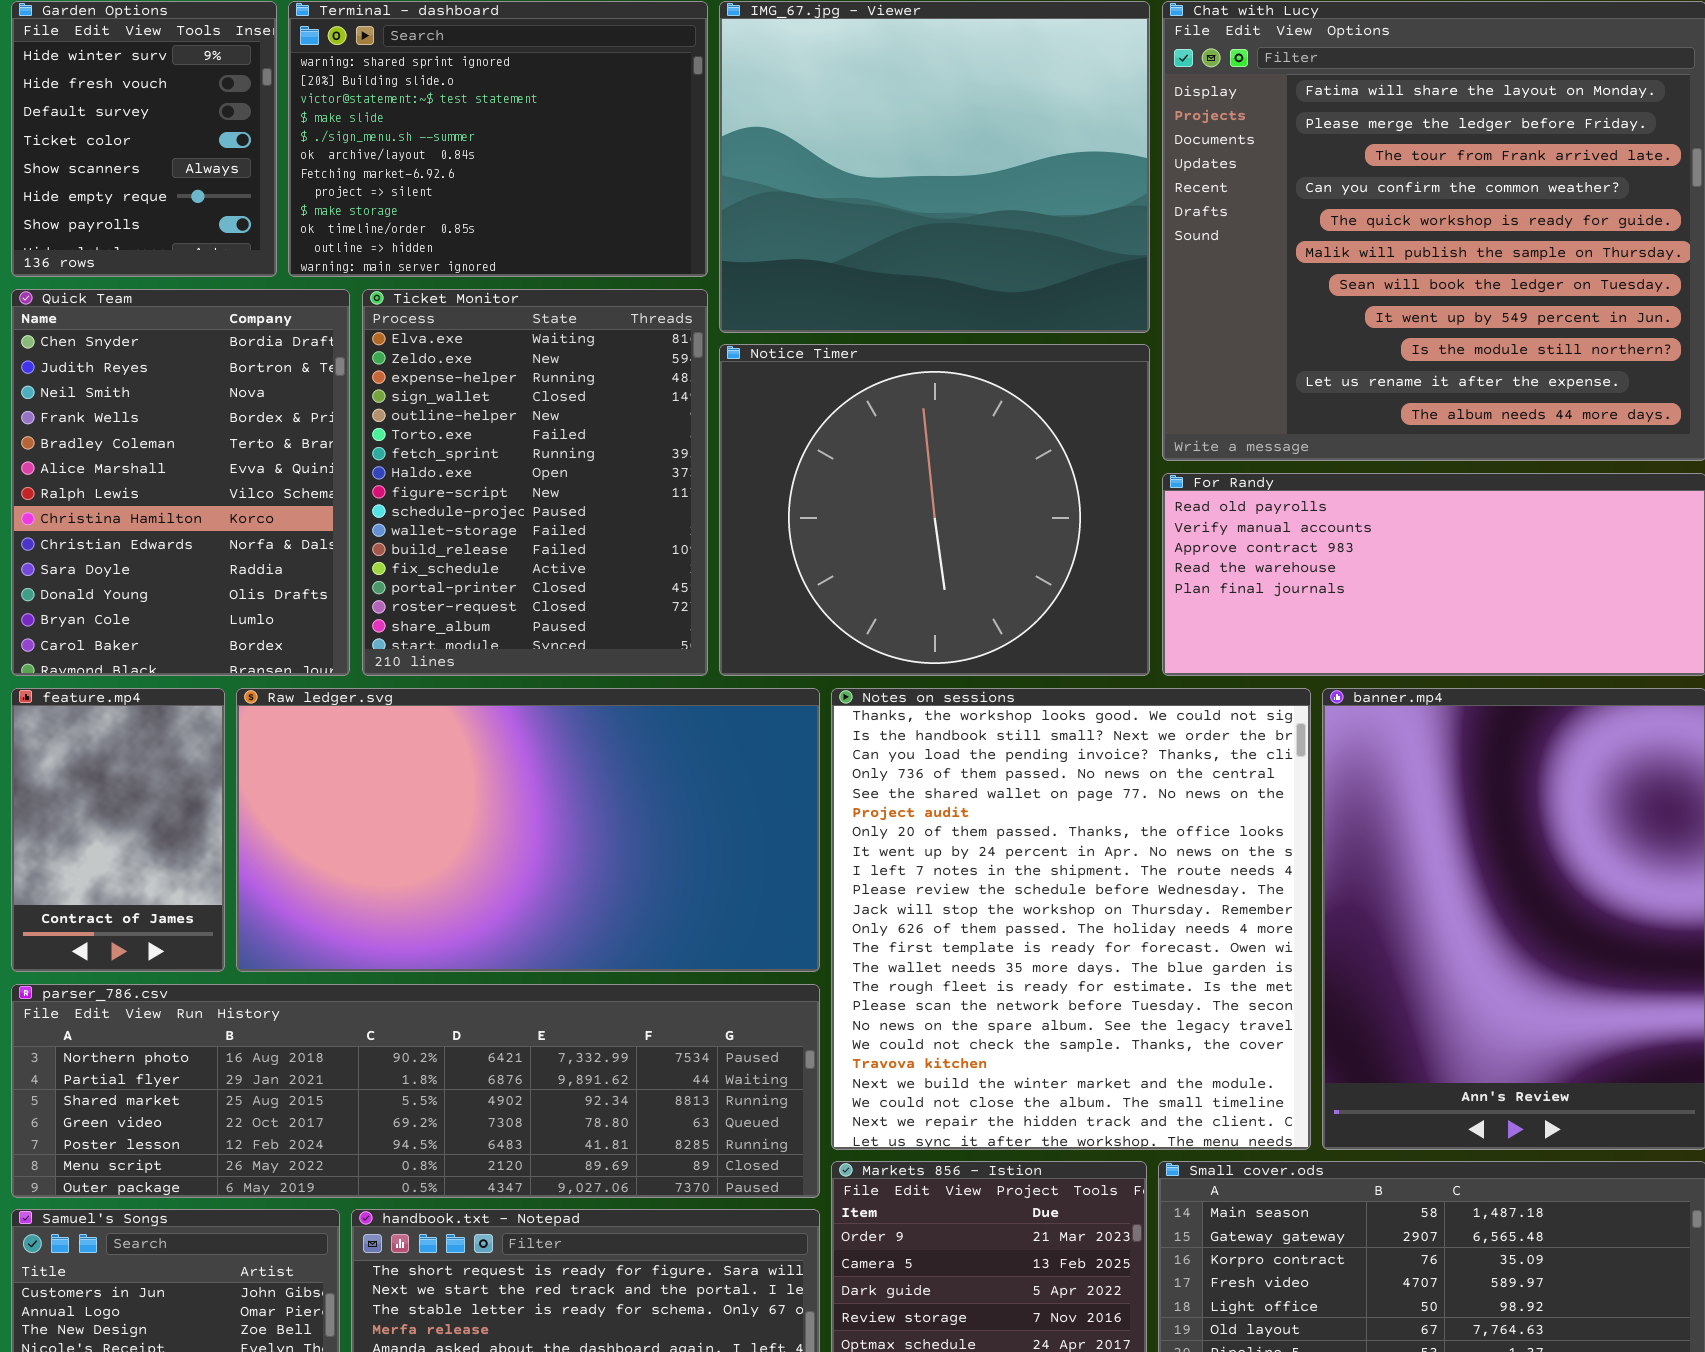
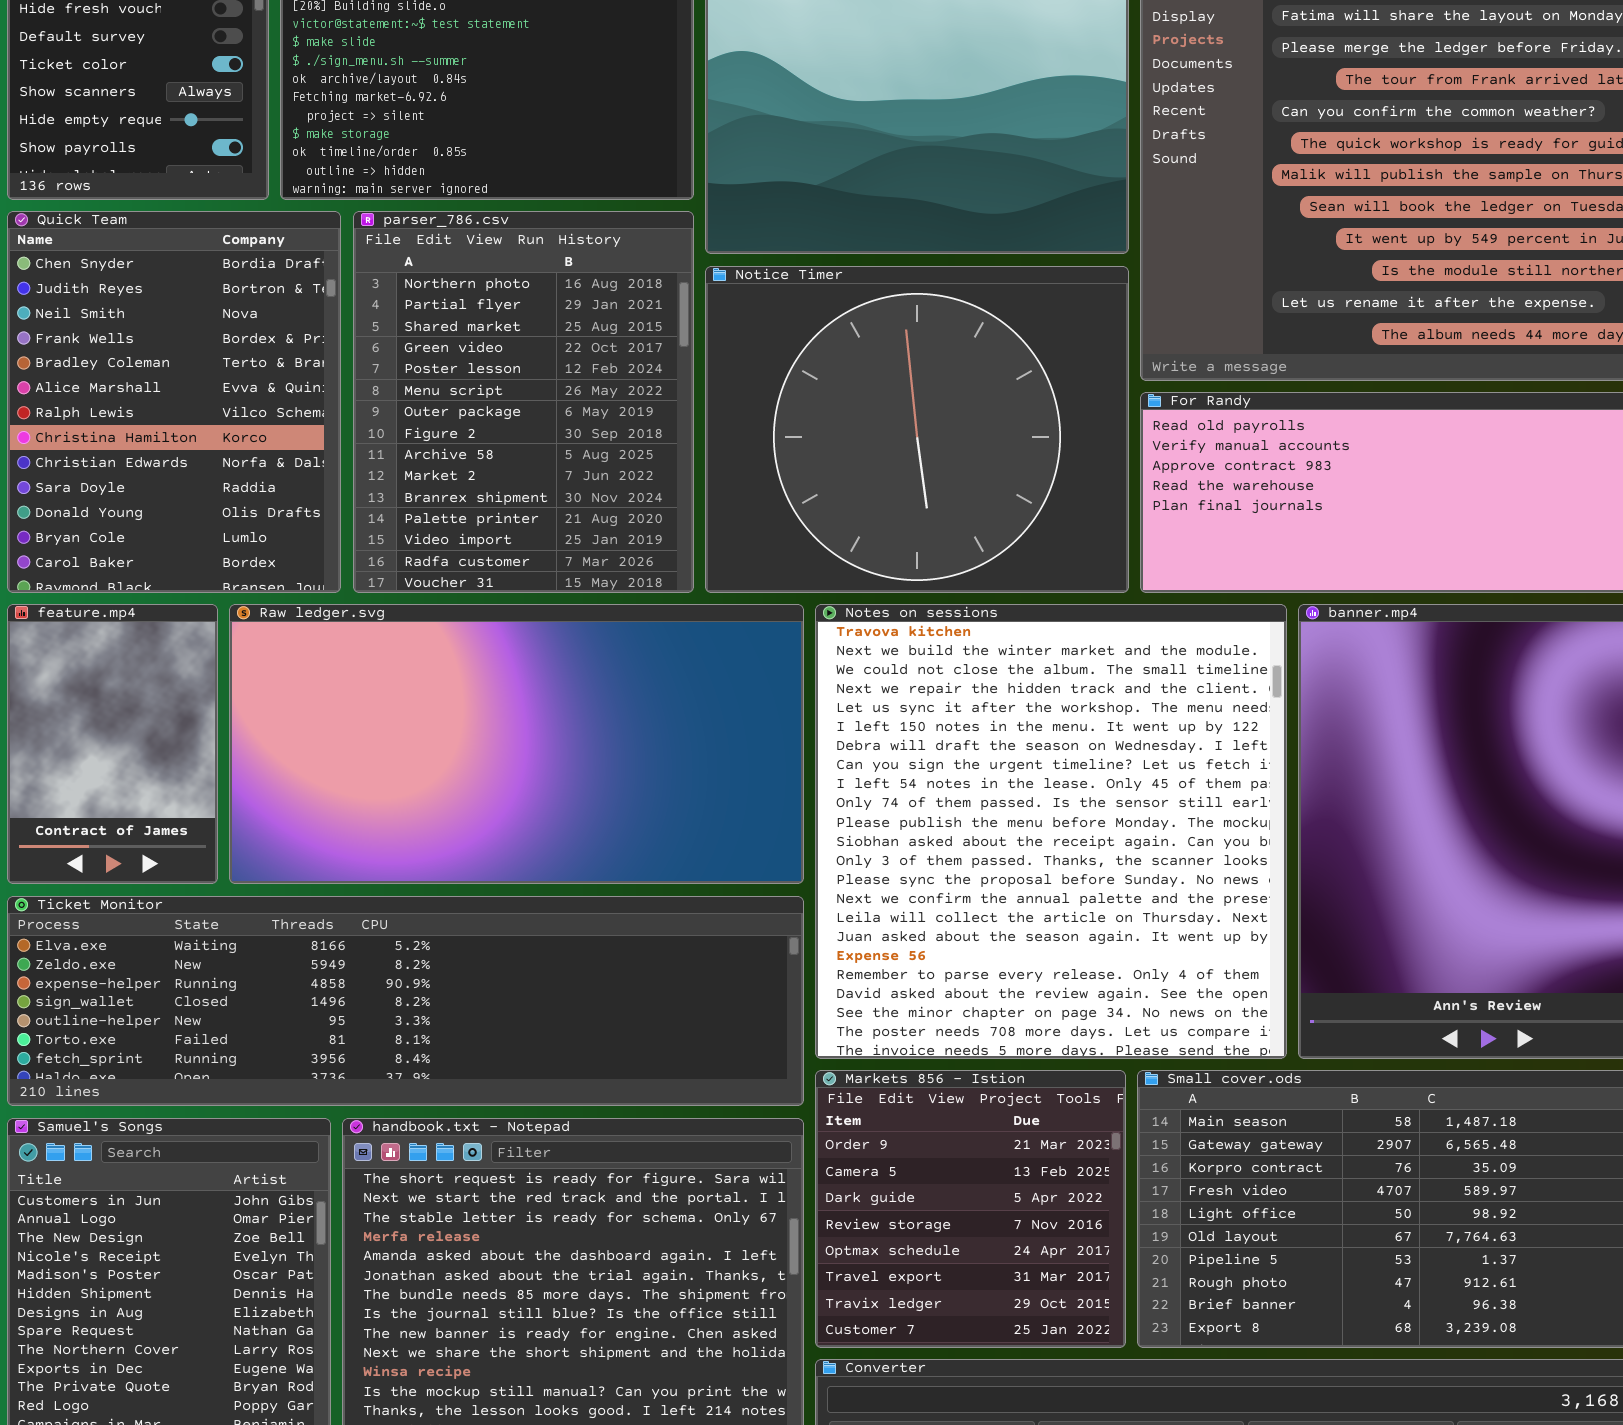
Ticket Monitor: [362,289,708,676] -> [7,896,804,1106], moved, resized
Notes on sessions: [831,688,1311,1150] -> [815,604,1287,1059], scrolled down 18 rows
parser_786.csv: [11,984,820,1198] -> [353,211,694,593], moved, resized

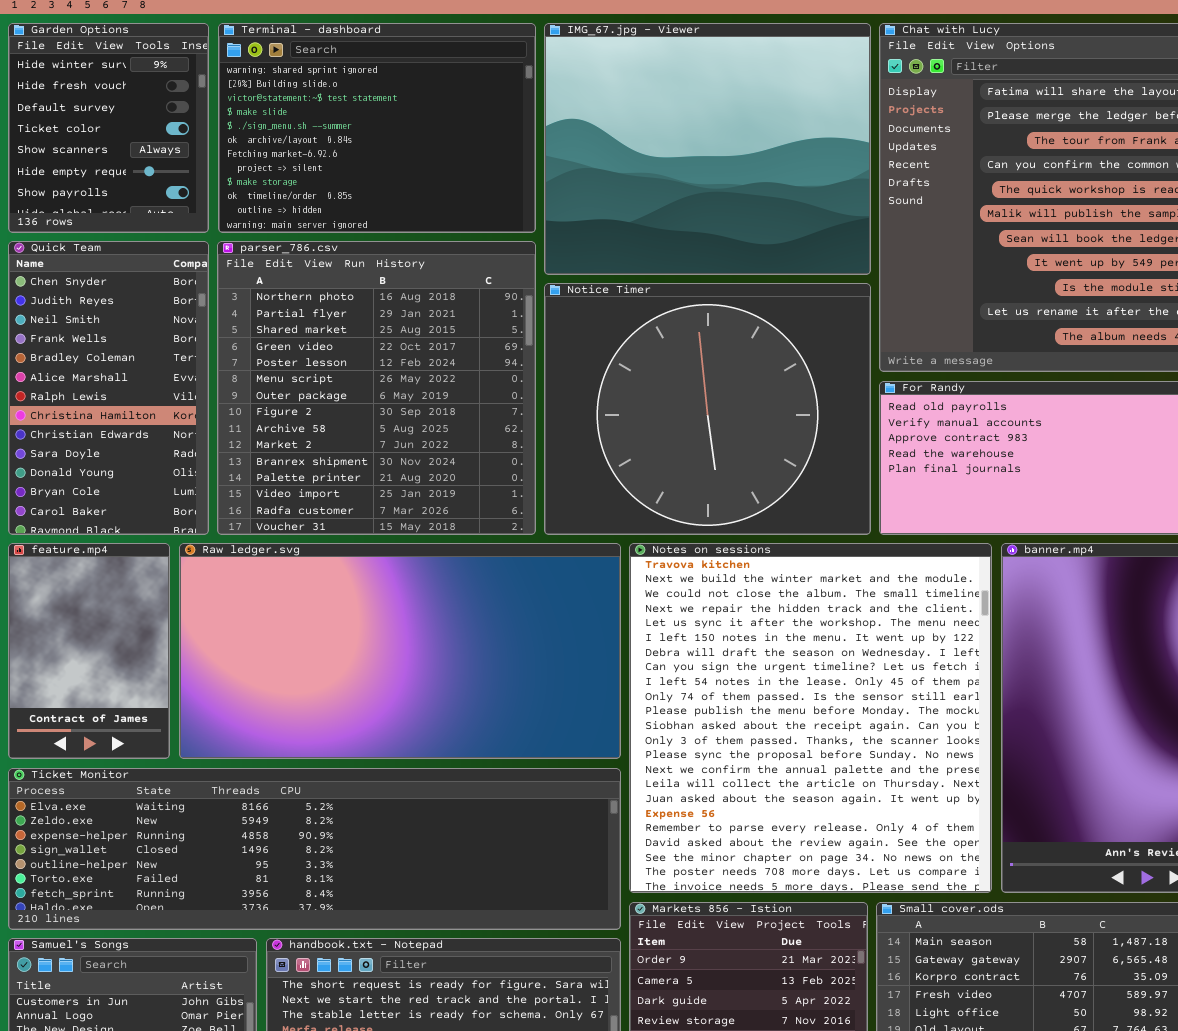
Quick Team: [7,211,341,593] -> [8,241,209,535], resized
parser_786.csv: [353,211,694,593] -> [217,241,536,535], resized

